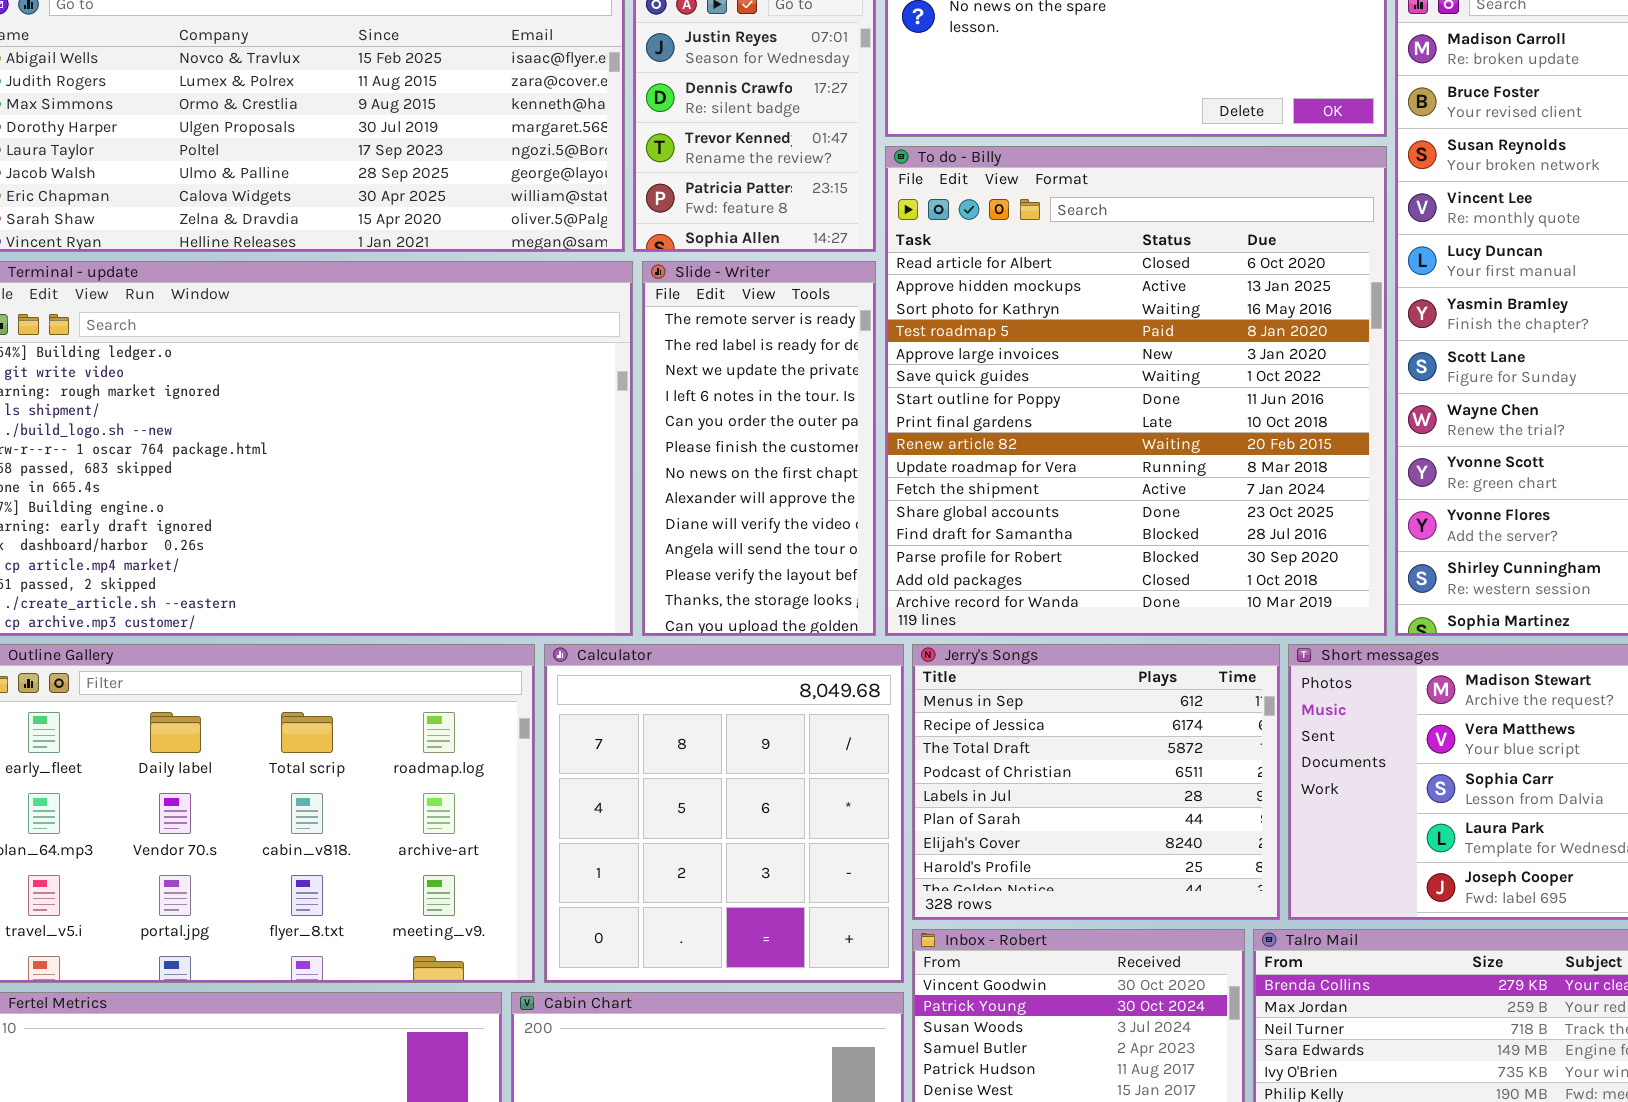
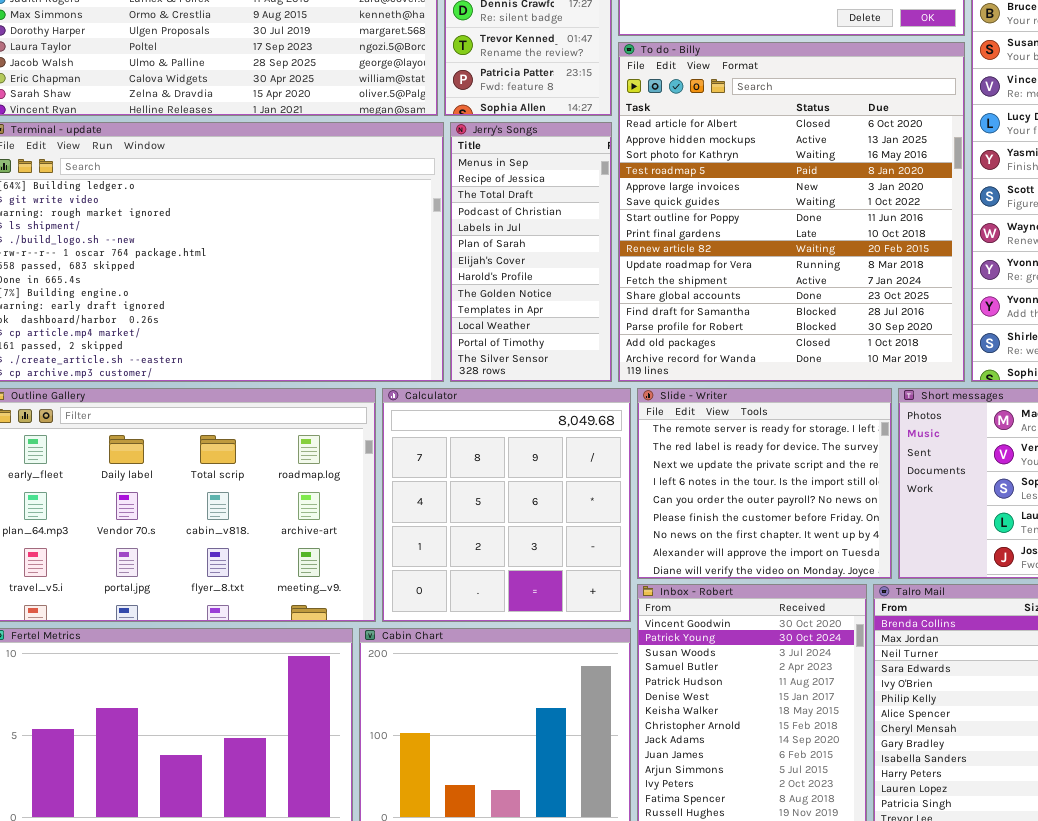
Slide - Writer: [642,261,876,636] -> [637,388,892,579], moved, resized
Jerry's Songs: [912,644,1280,920] -> [450,122,612,382], moved, resized

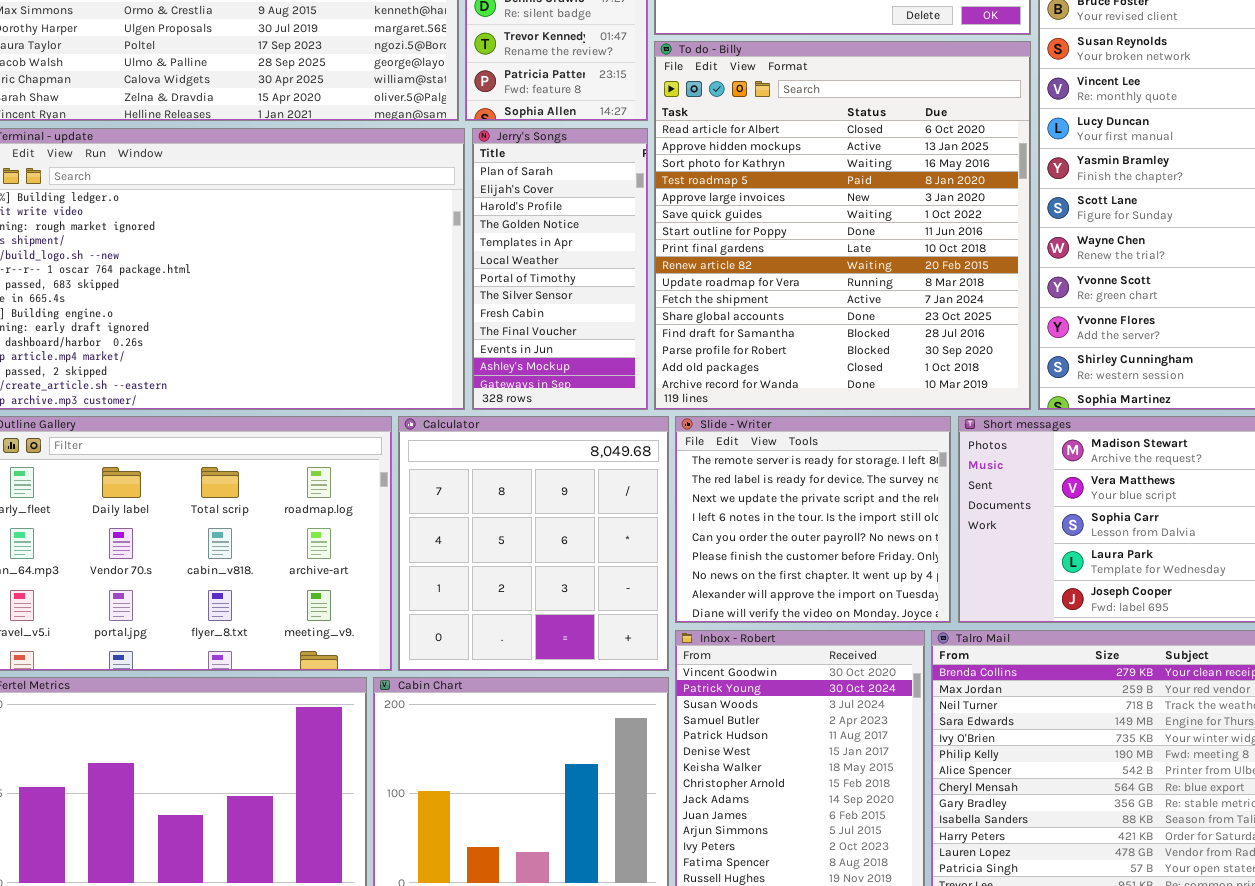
Jerry's Songs: [450,122,612,382] -> [472,128,648,410], scrolled down 5 rows

